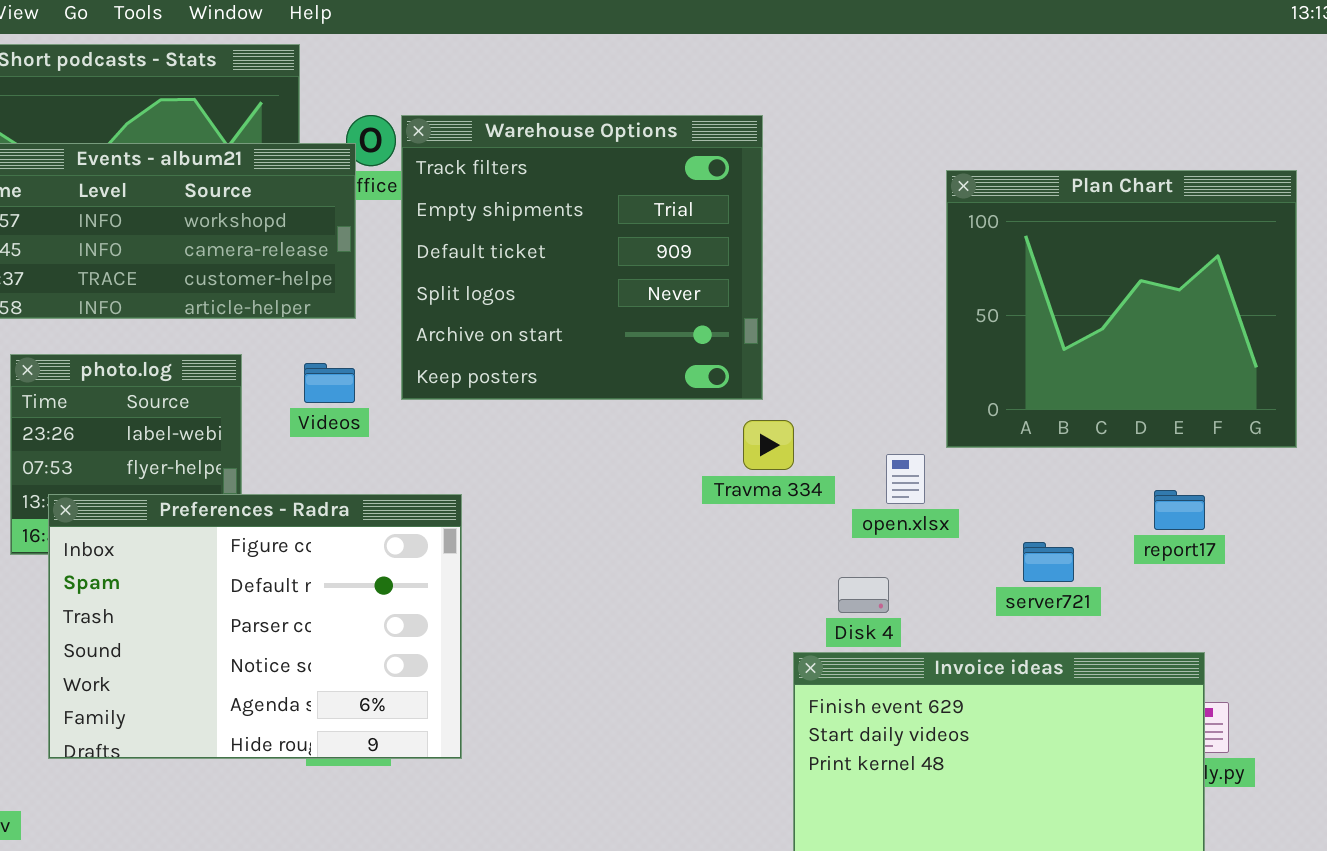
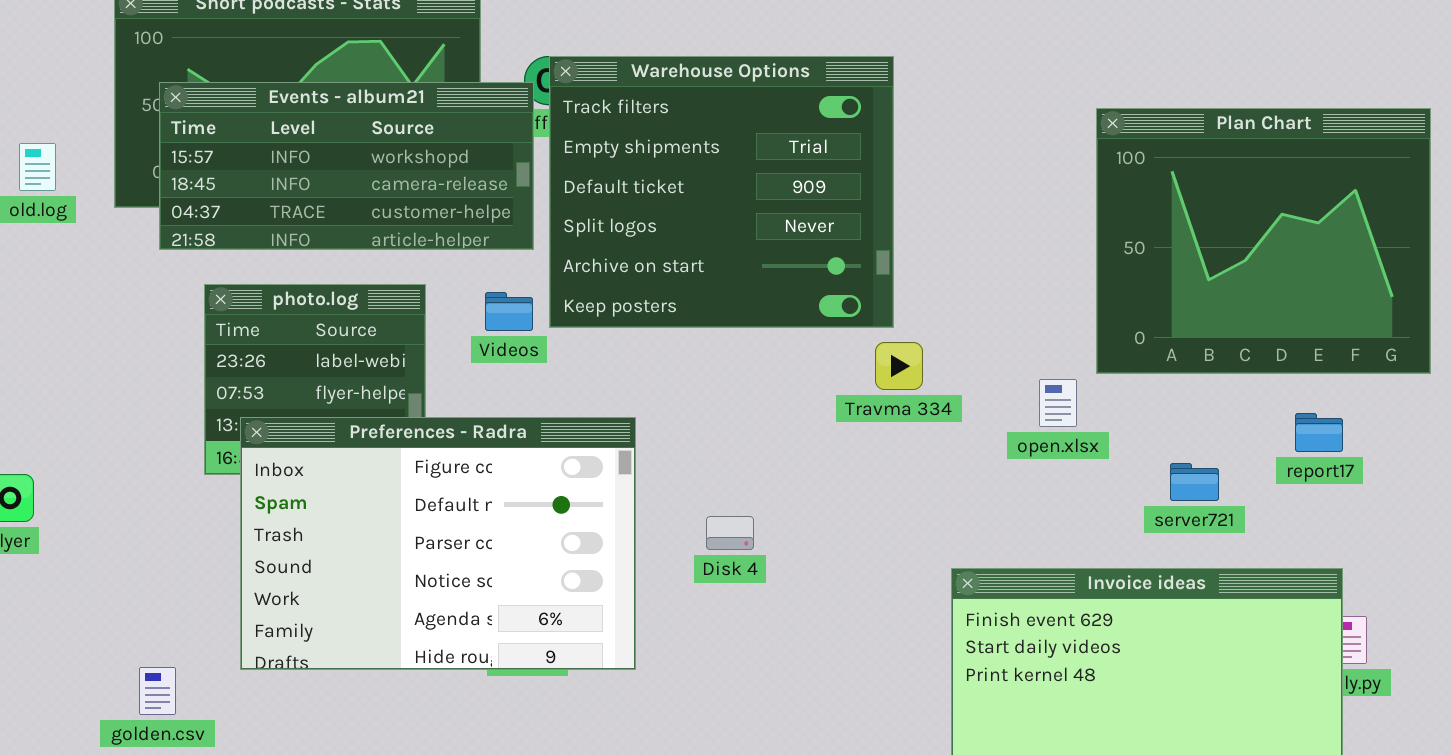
Warehouse Options: [401,115,763,400] -> [549,56,894,328], moved
Travma 334: [743,420,794,470] -> [875,342,923,390], moved
Disk 4: [838,577,889,613] -> [706,516,754,550], moved

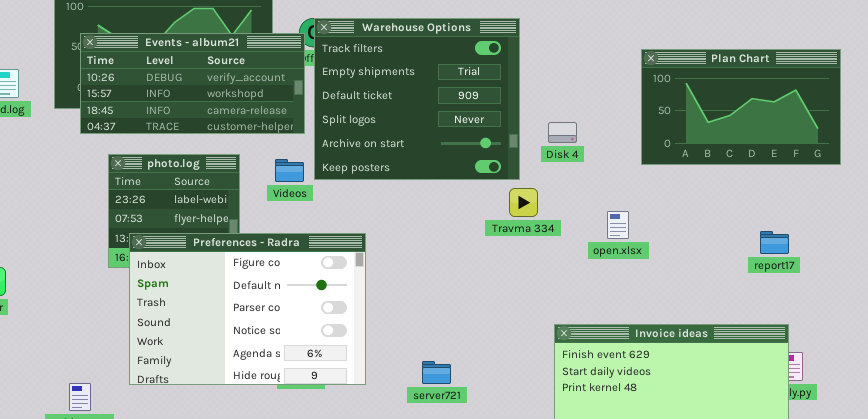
Events - album21: [159,82,534,250] -> [80,33,305,134], scrolled up 1 row
Plan Chart: [1096,108,1431,374] -> [641,49,841,165], resized
server721: [1170,463,1219,501] -> [422,361,451,384], moved
Disk 4: [706,516,754,550] -> [548,122,577,143], moved

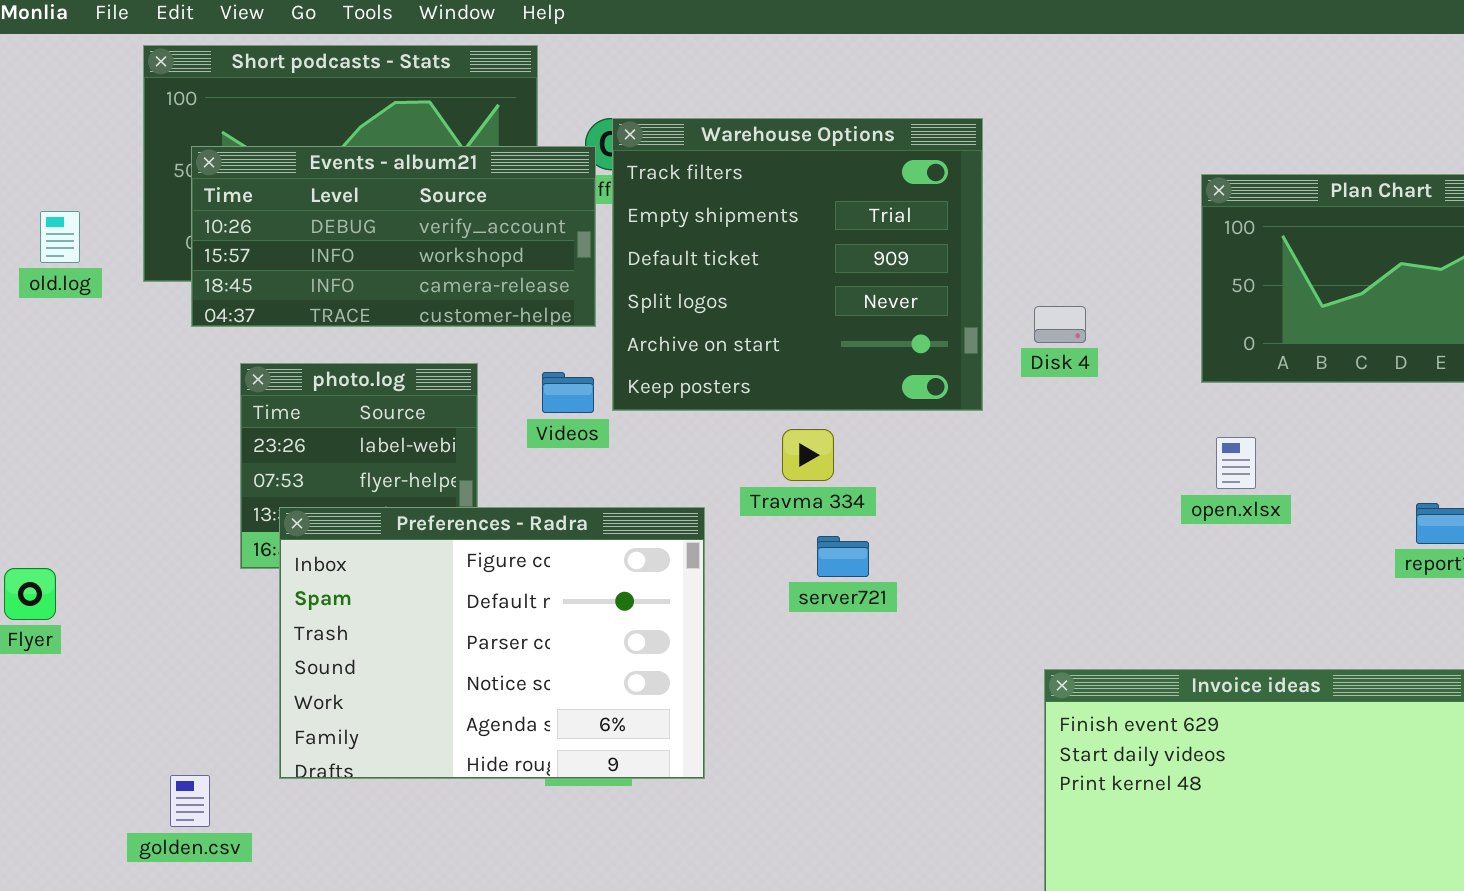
Travma 334: [509,188,538,217] -> [782,429,834,481], moved
open.xlsx: [607,211,629,239] -> [1216,437,1256,489], moved
server721: [422,361,451,384] -> [817,536,869,577], moved

